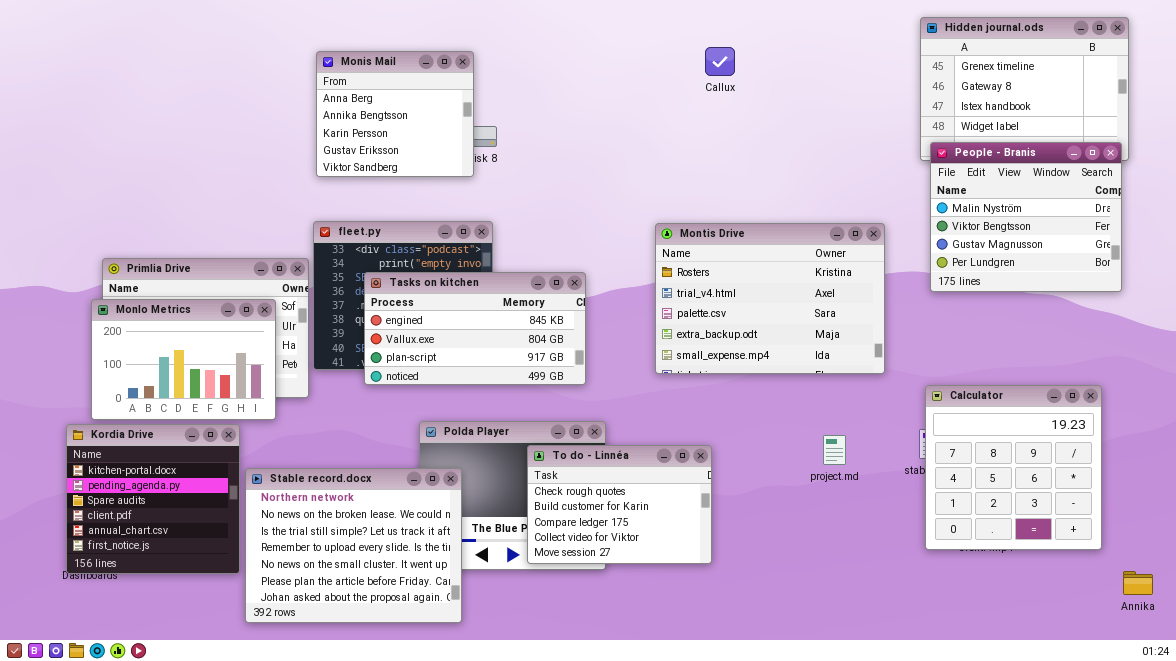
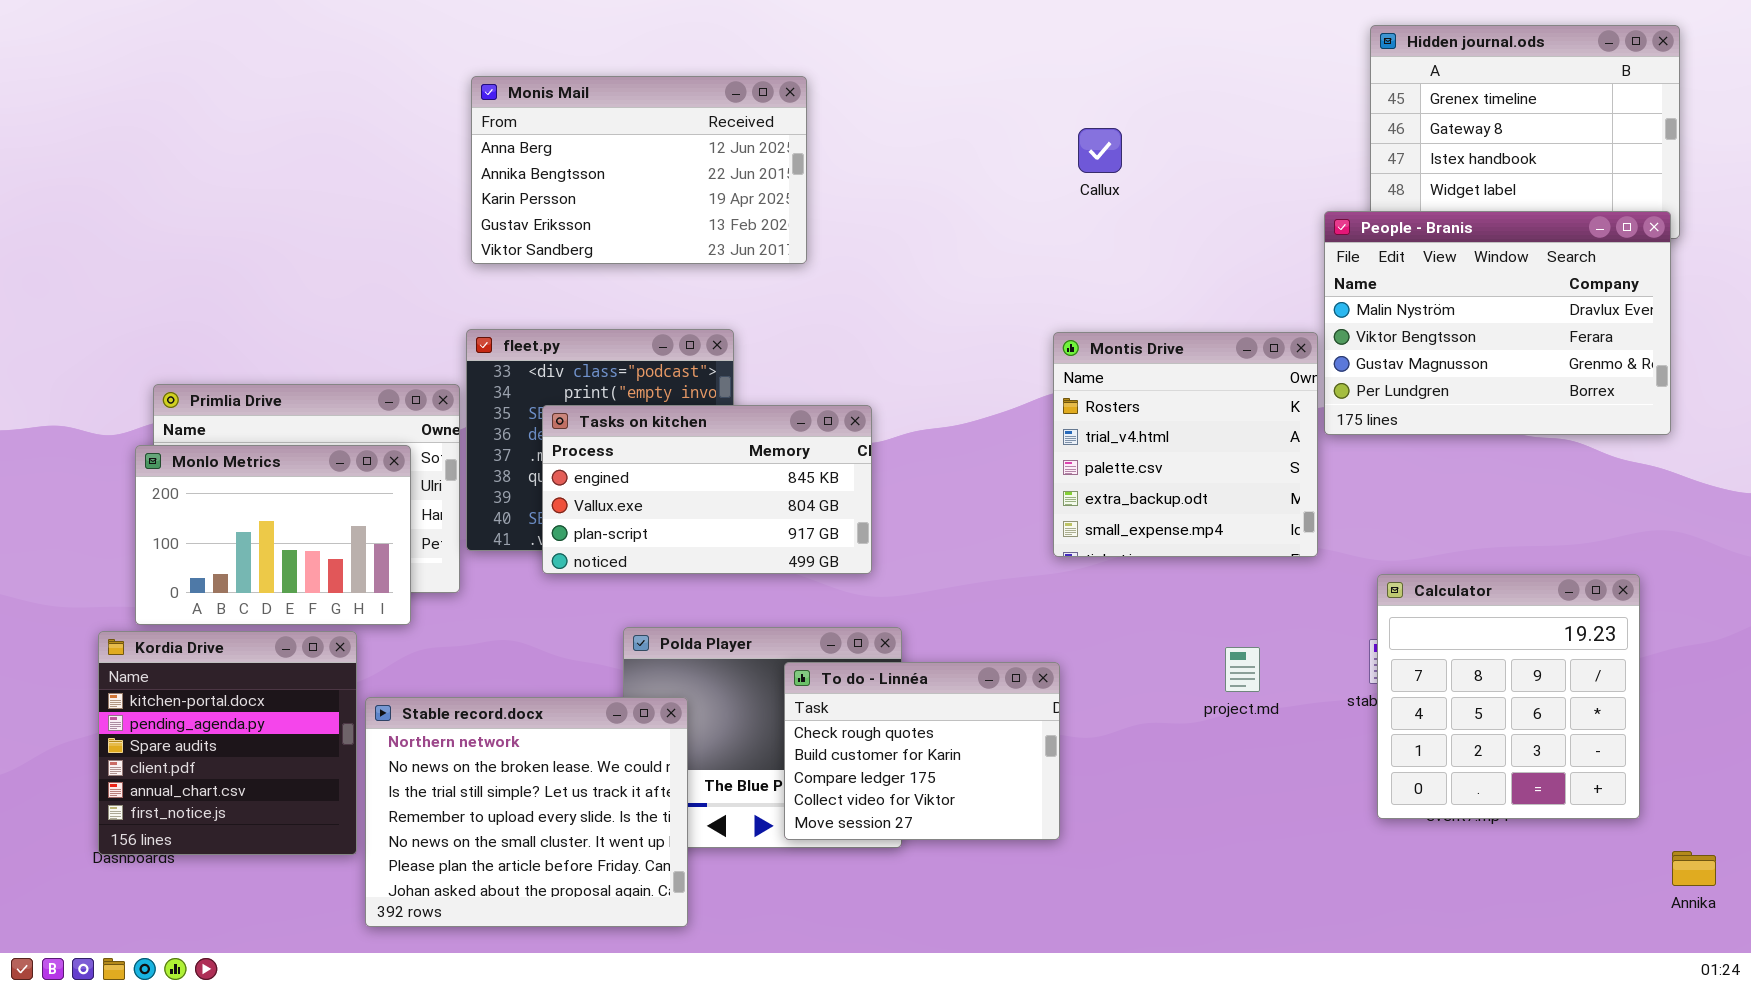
Callux: [705,47,735,76] -> [1078,128,1122,173], moved
Monis Mail: [316,51,474,177] -> [471,76,807,264], resized
People - Branis: [930,142,1122,292] -> [1324,211,1671,435], resized
Montis Drive: [655,223,885,374] -> [1053,332,1318,557], resized

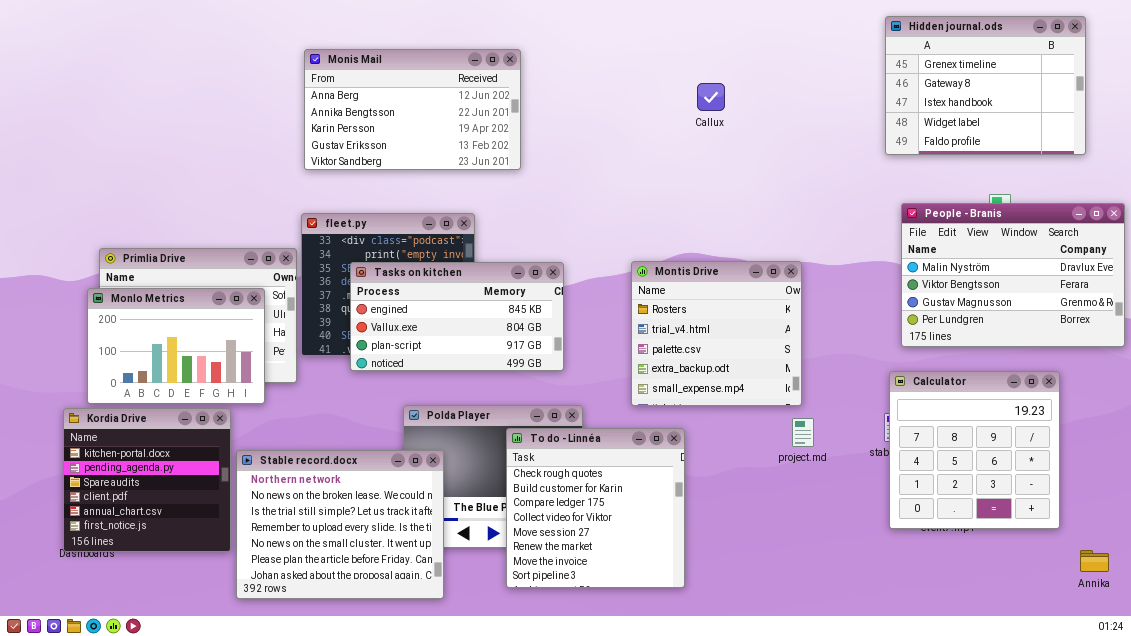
People - Branis: [1324,211,1671,435] -> [901,203,1125,347], moved
Montis Drive: [1053,332,1318,557] -> [631,261,802,406], moved
To do - Linnéa: [784,662,1060,840] -> [506,428,685,588], resized

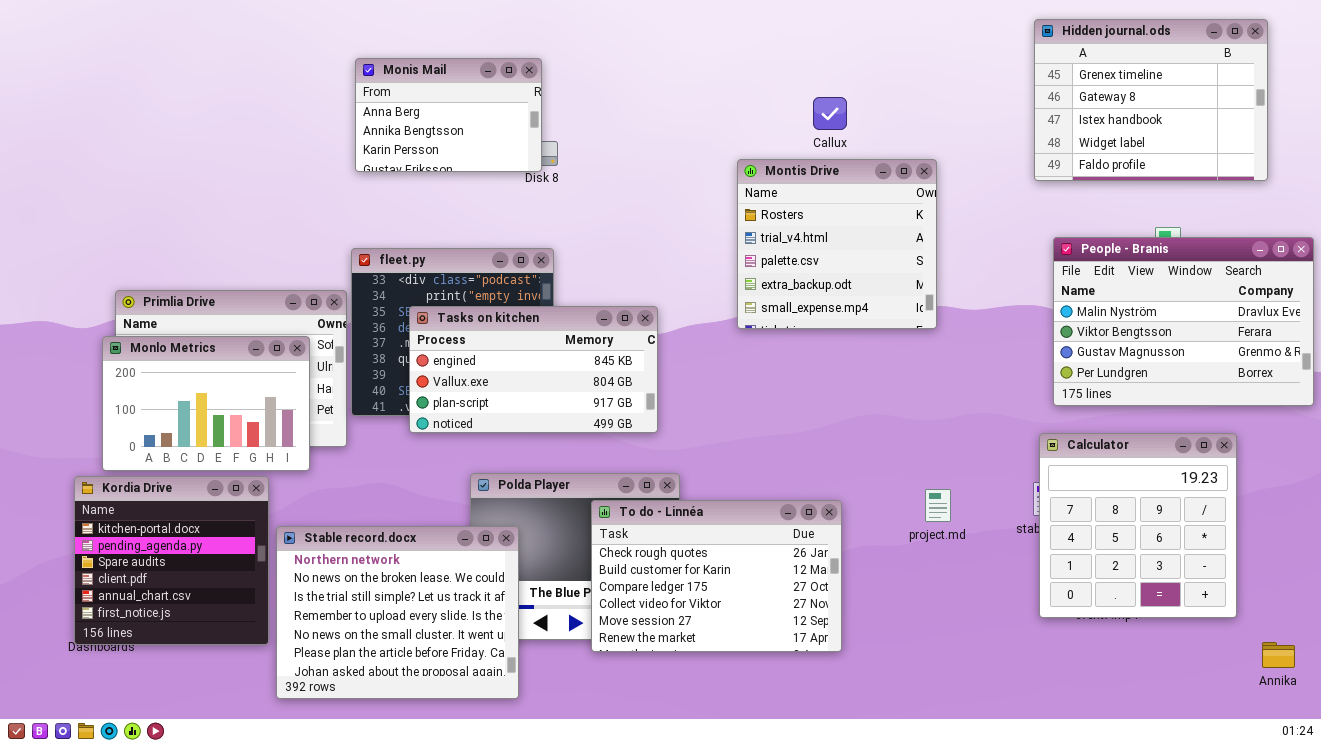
Monis Mail: [304,49,521,170] -> [355,58,542,172], resized
Montis Drive: [631,261,802,406] -> [737,159,937,329], moved
To do - Linnéa: [506,428,685,588] -> [591,500,842,652], resized

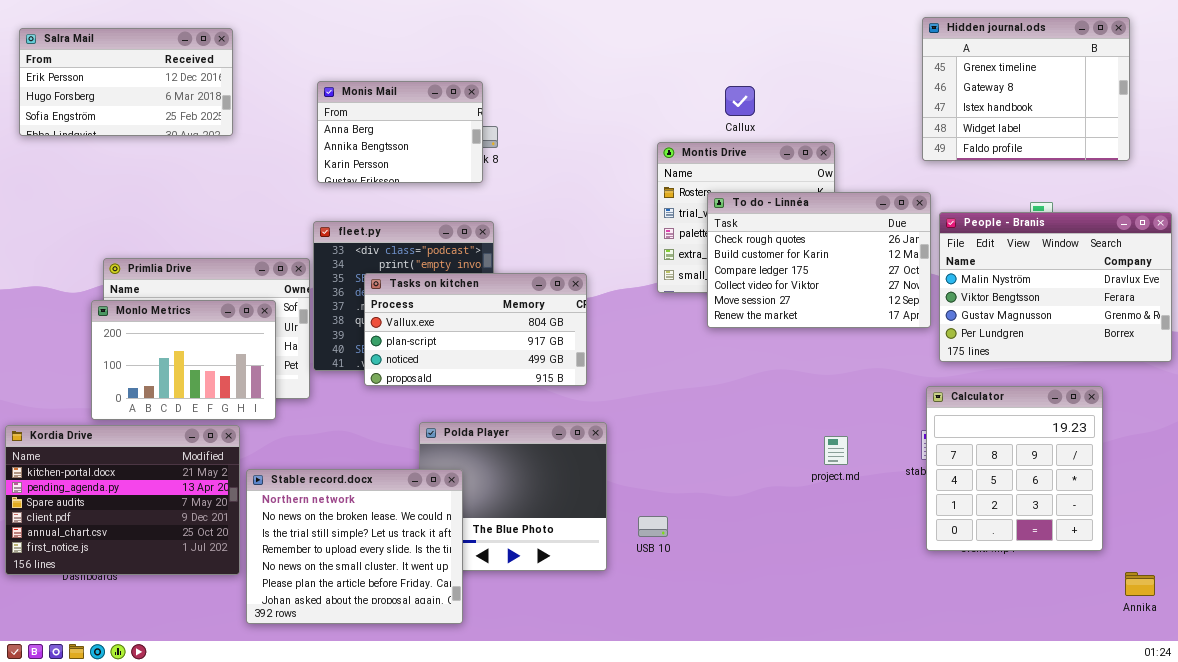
Salra Mail: none -> [19,28,233,136], opened
Monis Mail: [355,58,542,172] -> [317,81,483,183], moved
Tasks on kitchen: [409,306,658,433] -> [364,273,587,386], scrolled down 1 row
Kordia Drive: [74,476,269,645] -> [5,425,240,575], resized
To do - Linnéa: [591,500,842,652] -> [707,192,931,328], moved

